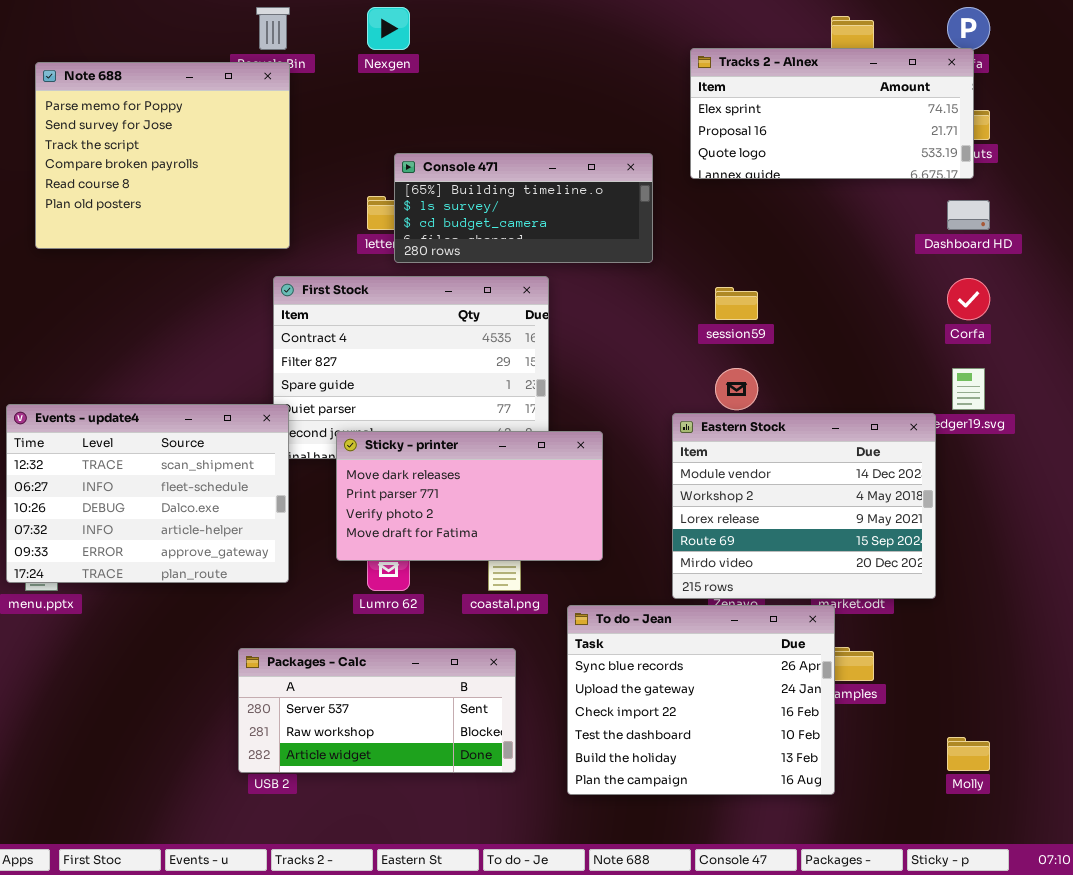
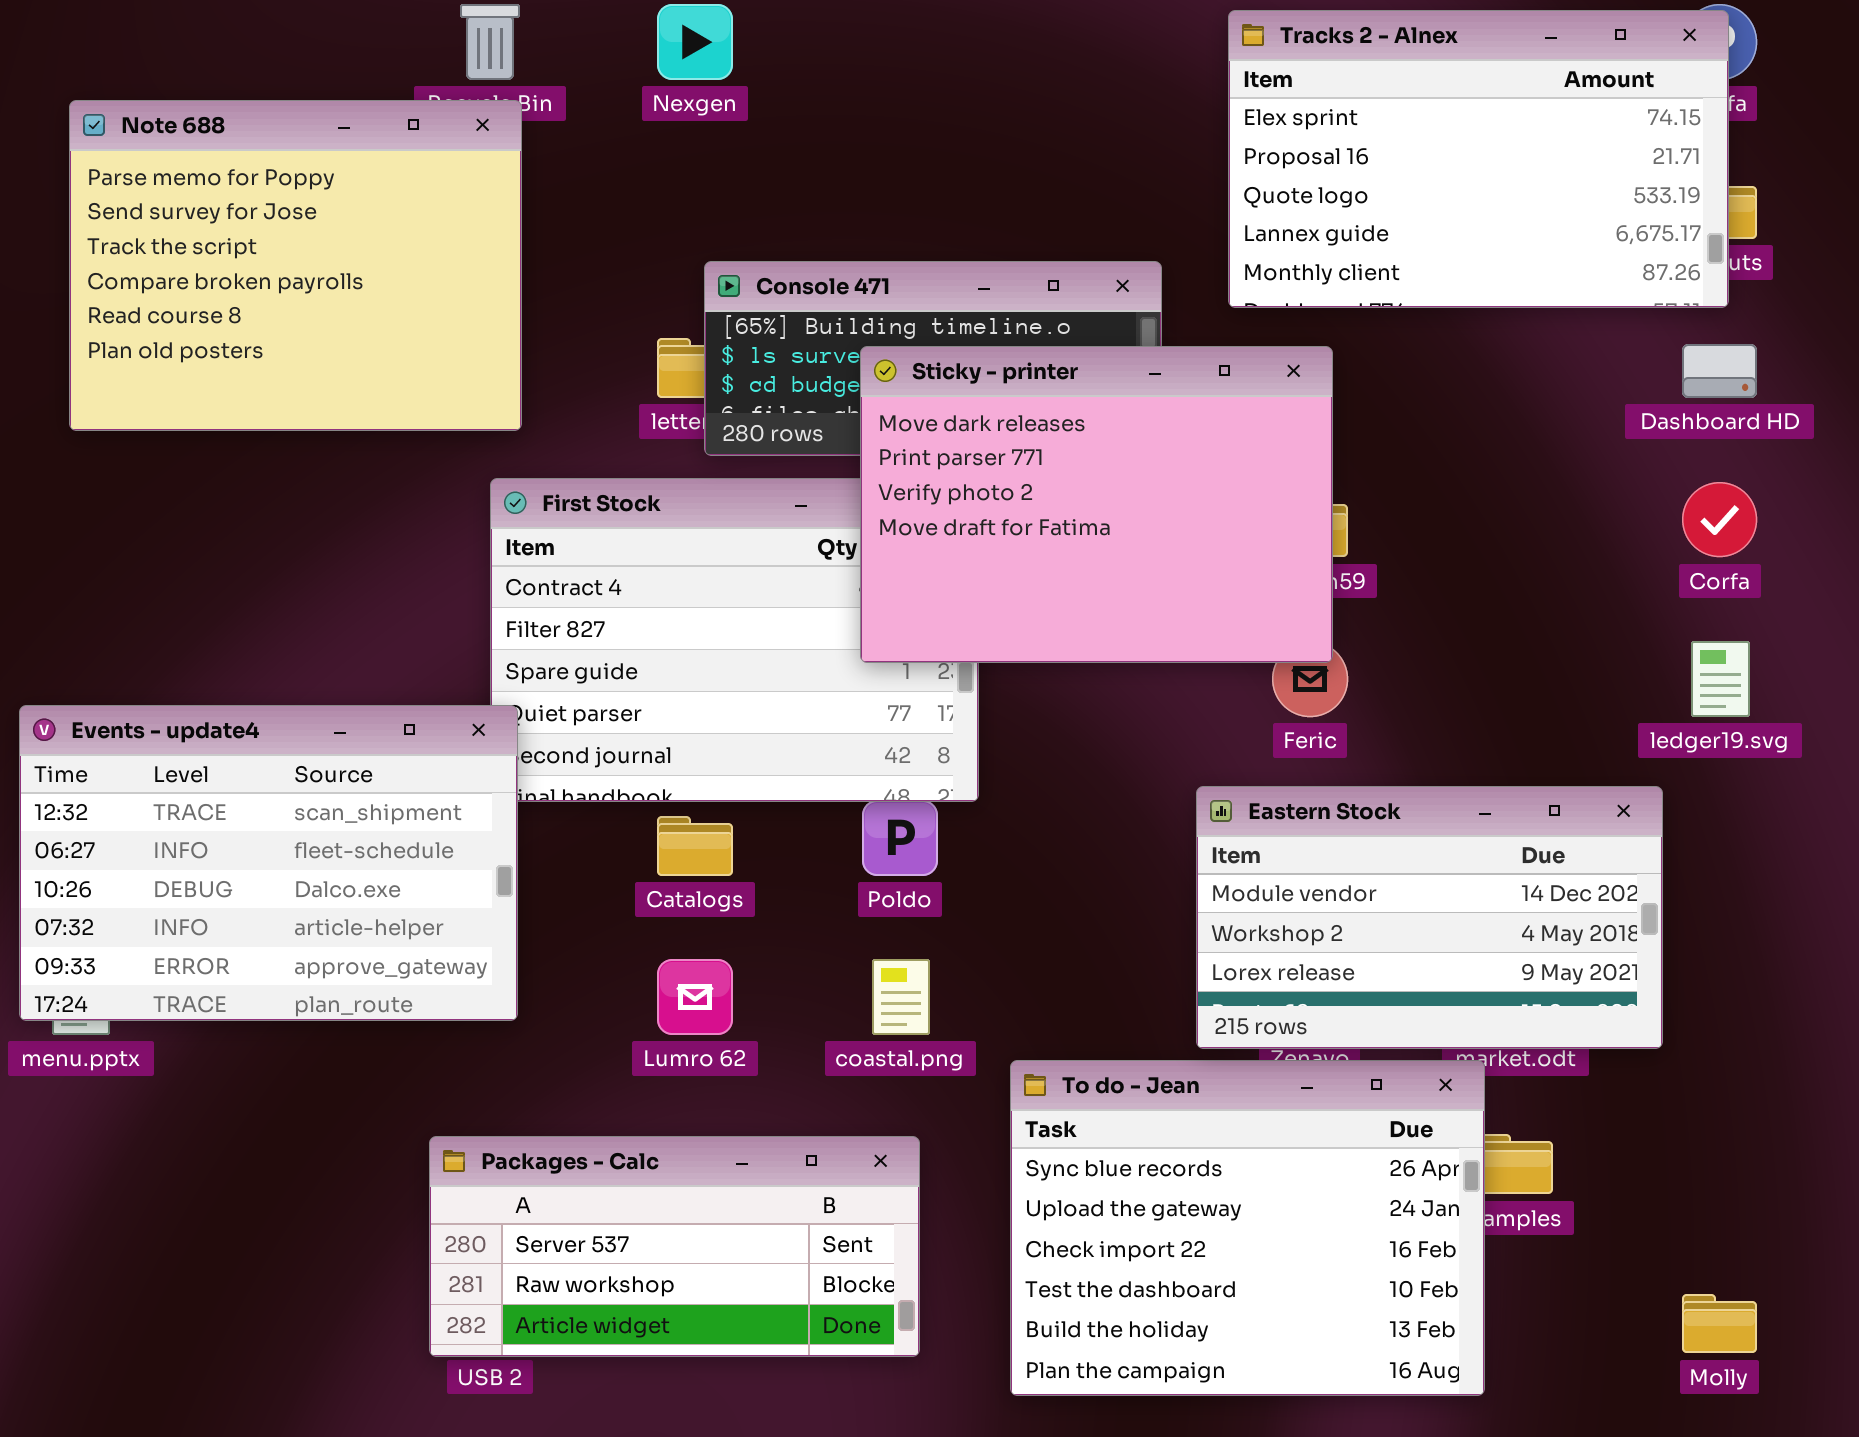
Tracks 2 - Alnex: [690,48,974,179] -> [1228,10,1729,308], resized
Eastern Stock: [672,413,936,599] -> [1196,786,1663,1049], resized
Sticky - printer: [336,431,603,561] -> [860,346,1333,663], moved, resized

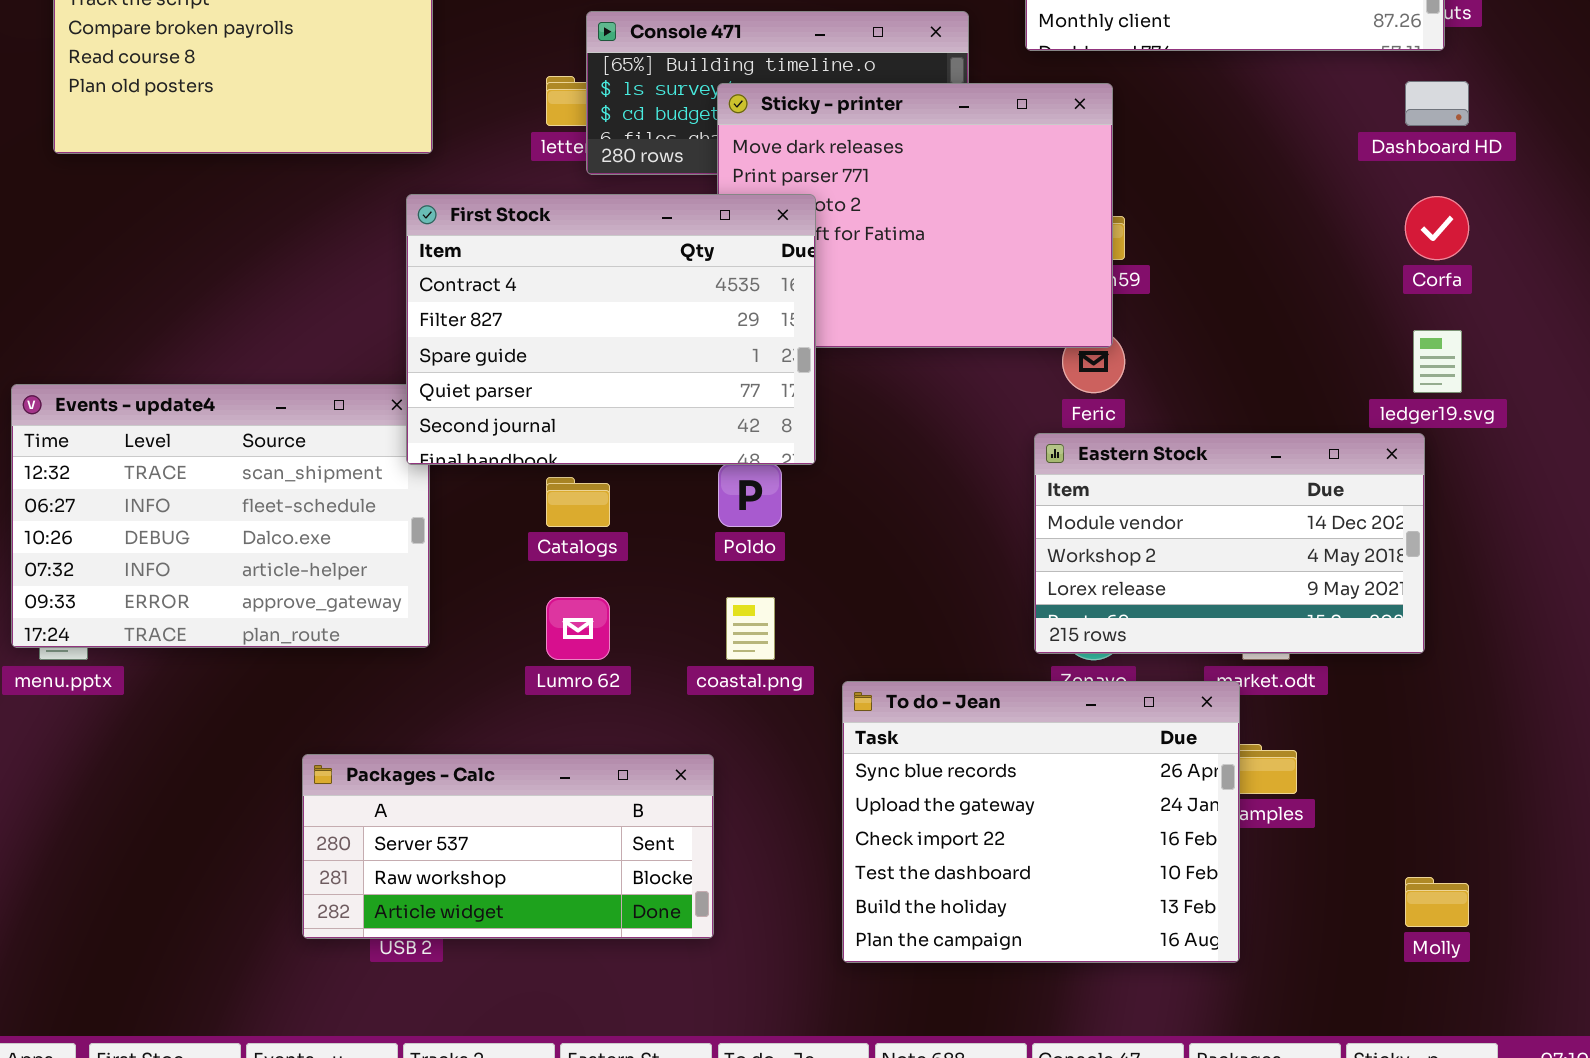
First Stock: [490,478,979,802] -> [406,194,816,465], raised
Eastern Stock: [1196,786,1663,1049] -> [1034,433,1425,654], moved
Packages - Calc: [429,1136,920,1357] -> [302,754,714,939], moved

